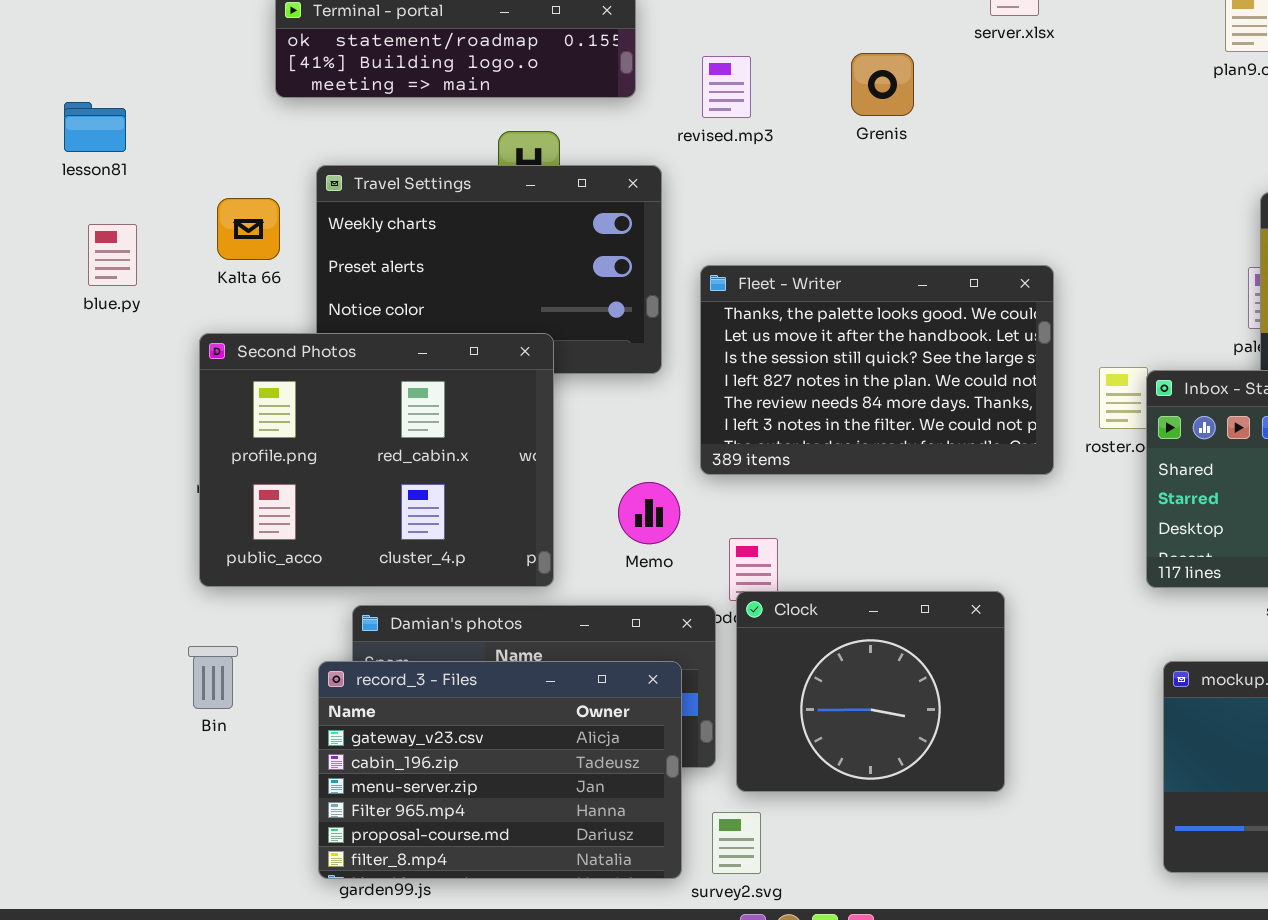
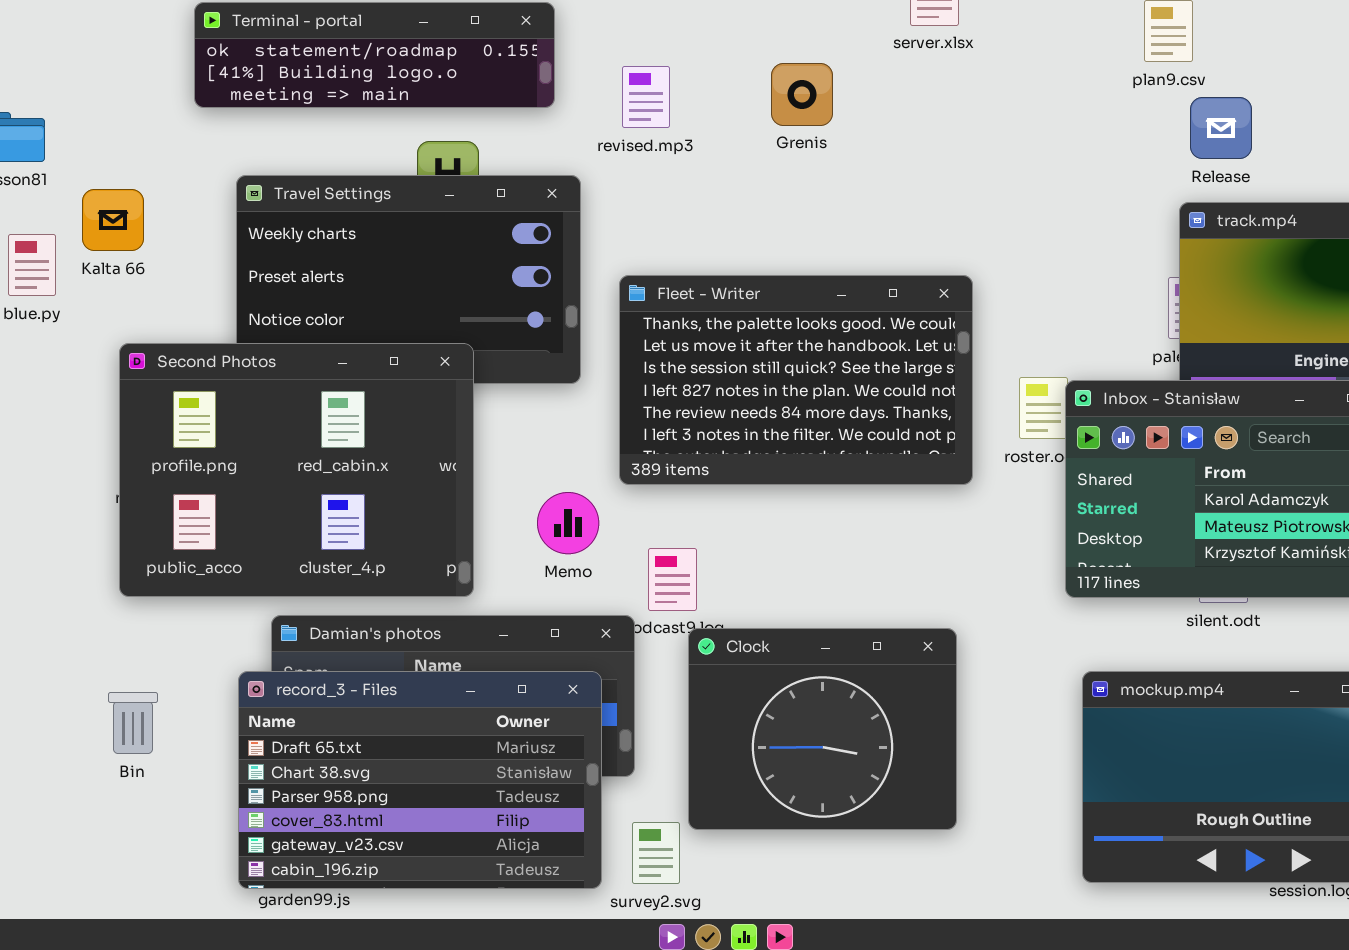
Kalta 66: [217,198,280,260] -> [82,189,144,251], moved
Clock: [736,591,1005,792] -> [688,628,957,830], moved
Bin: [188,646,238,709] -> [108,692,158,754], moved
record_3 - Files: [318,661,682,879] -> [238,671,602,889], scrolled up 4 rows

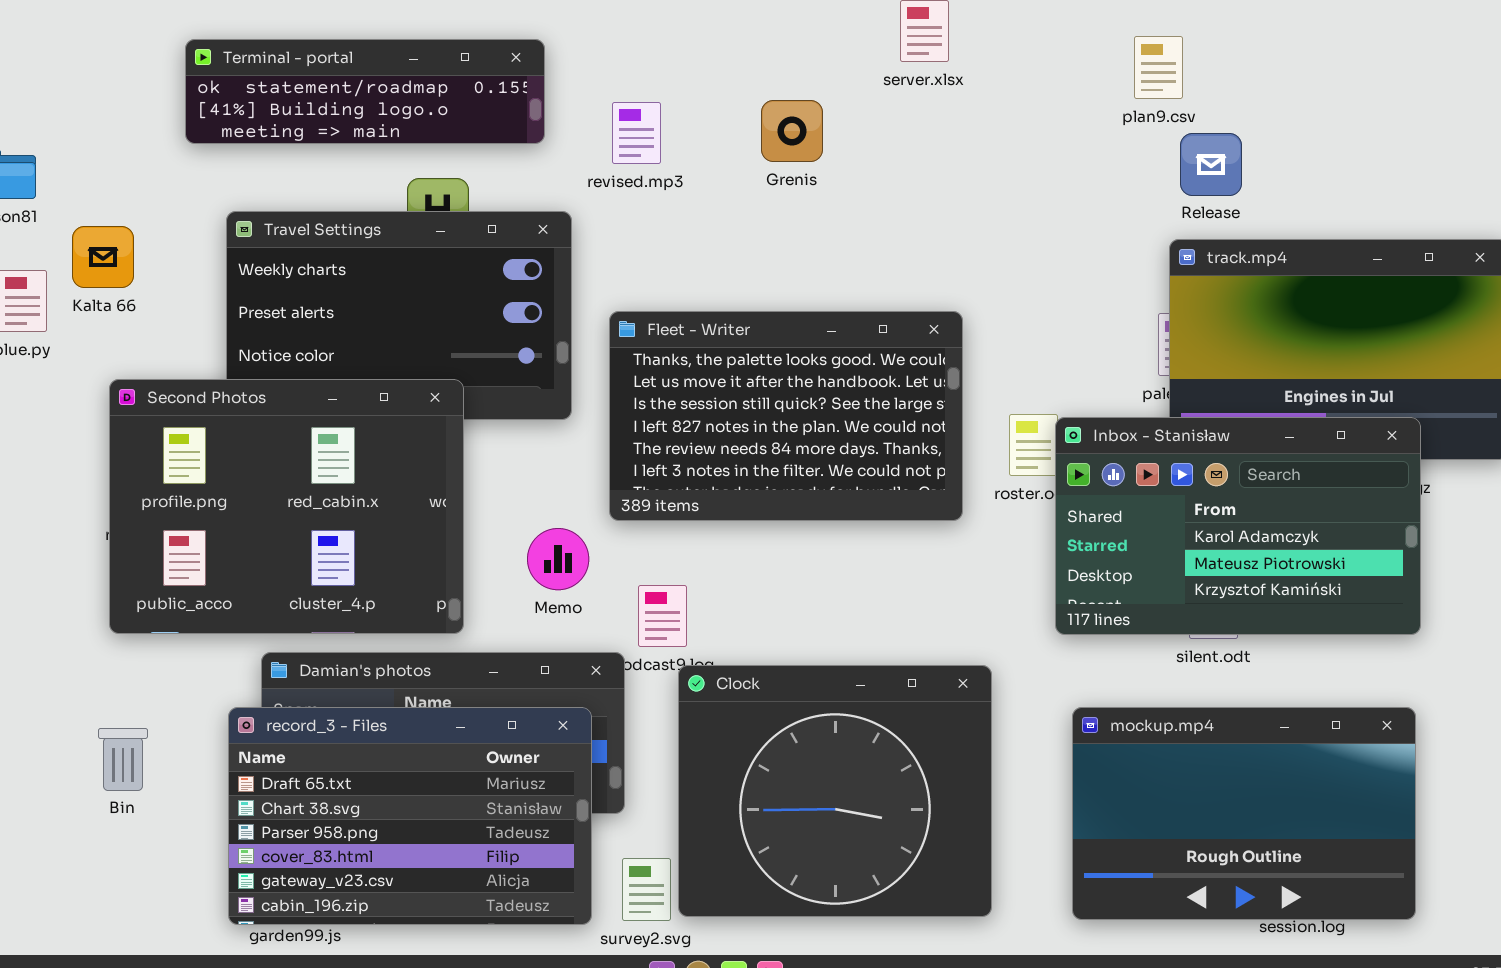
Clock: [688,628,957,830] -> [678,665,992,917], resized

